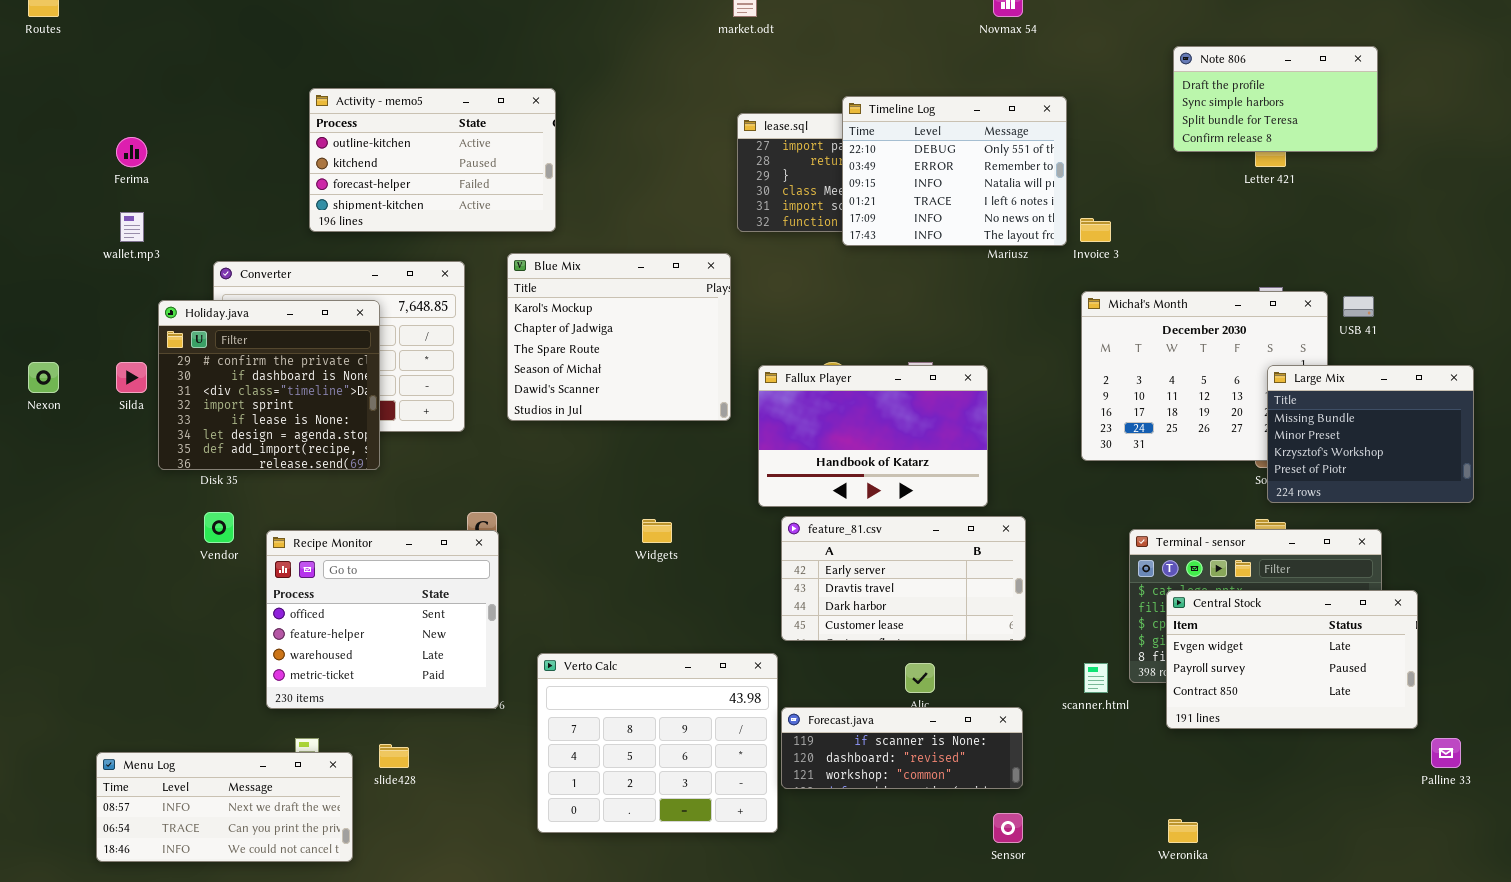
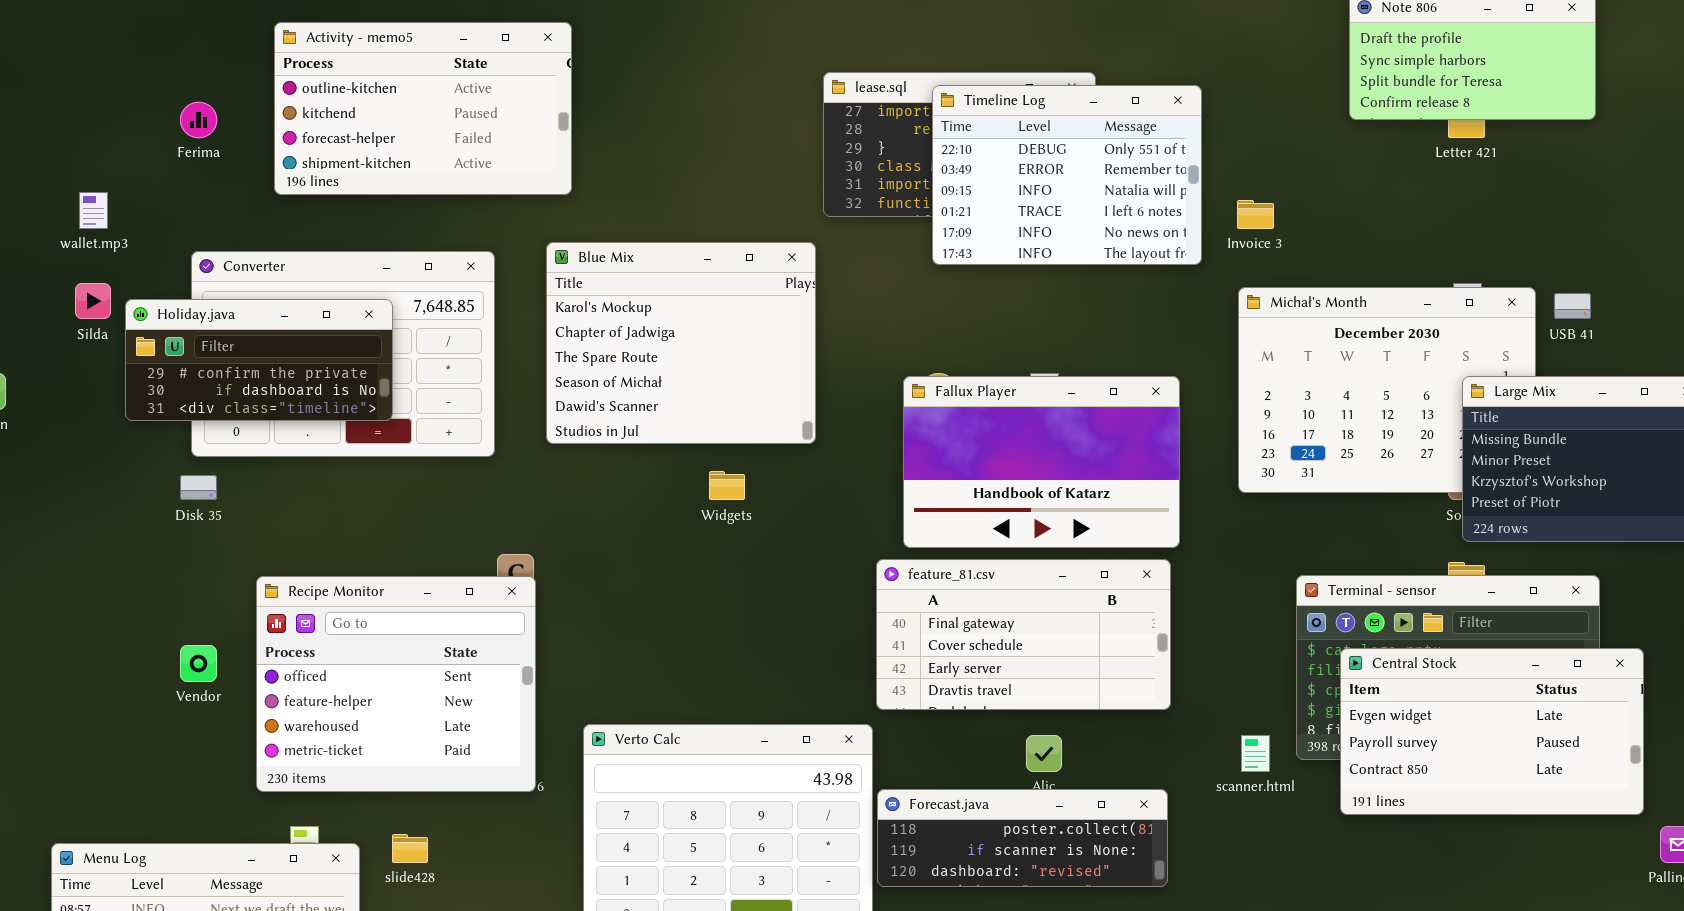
Activity - memo5: [309,88,556,232] -> [274,22,572,195], moved
Timeline Log: [842,96,1067,246] -> [932,85,1202,265], moved
Ferima: [116,137,147,167] -> [180,102,217,138], moved
Holiday.java: [158,300,380,470] -> [125,299,393,421], resized
Silda: [116,362,147,393] -> [75,283,111,319], moved
Fallux Player: [758,365,988,507] -> [903,376,1180,548], moved
Vendor: [204,512,234,543] -> [180,645,217,682], moved
feature_81.csv: [781,516,1026,641] -> [876,559,1171,710], scrolled up 2 rows
Widgets: [642,519,672,543] -> [709,471,745,500], moved
Forecast.java: [781,707,1023,789] -> [877,789,1168,887], scrolled up 1 row

